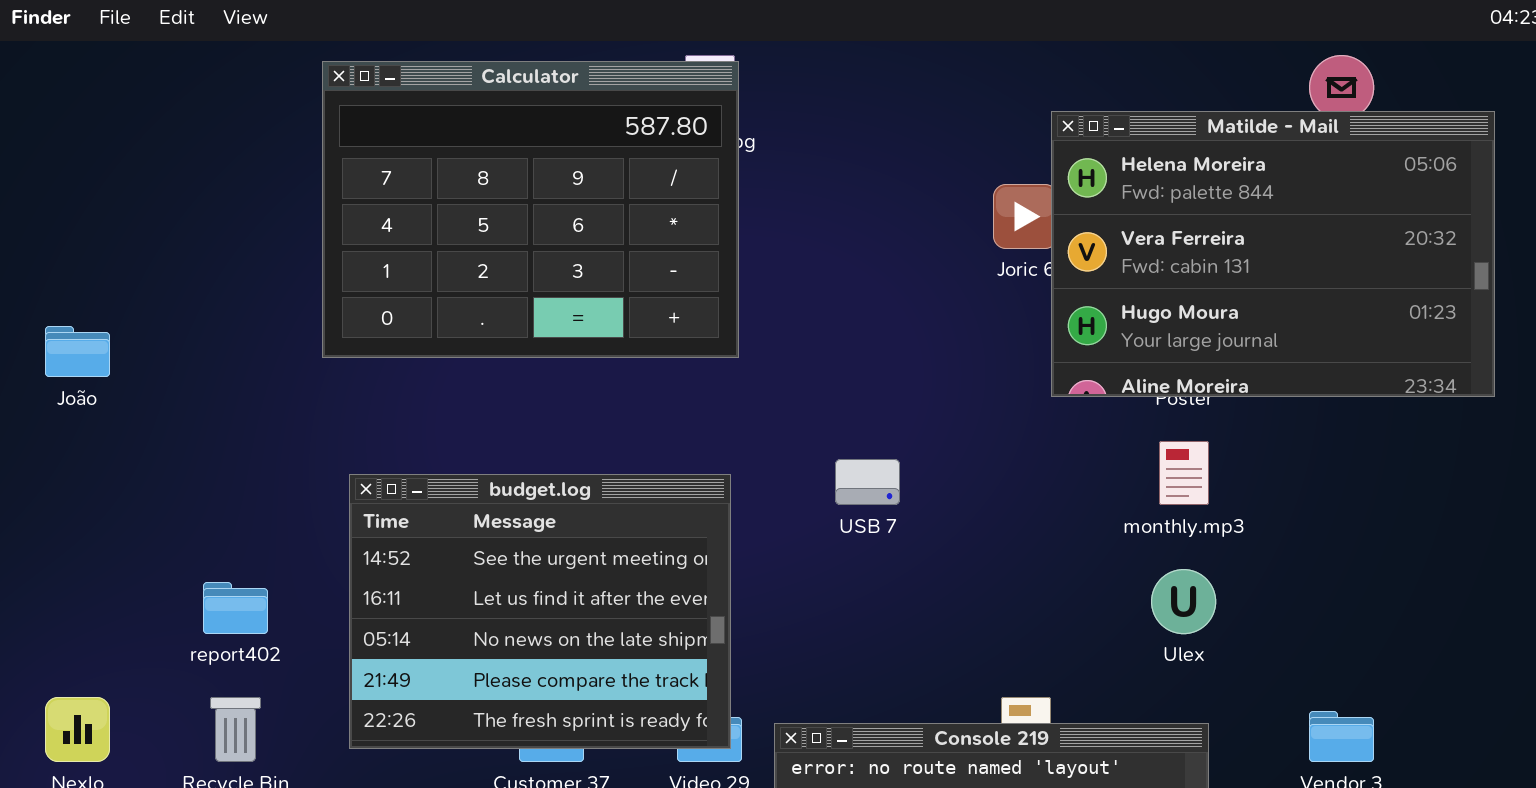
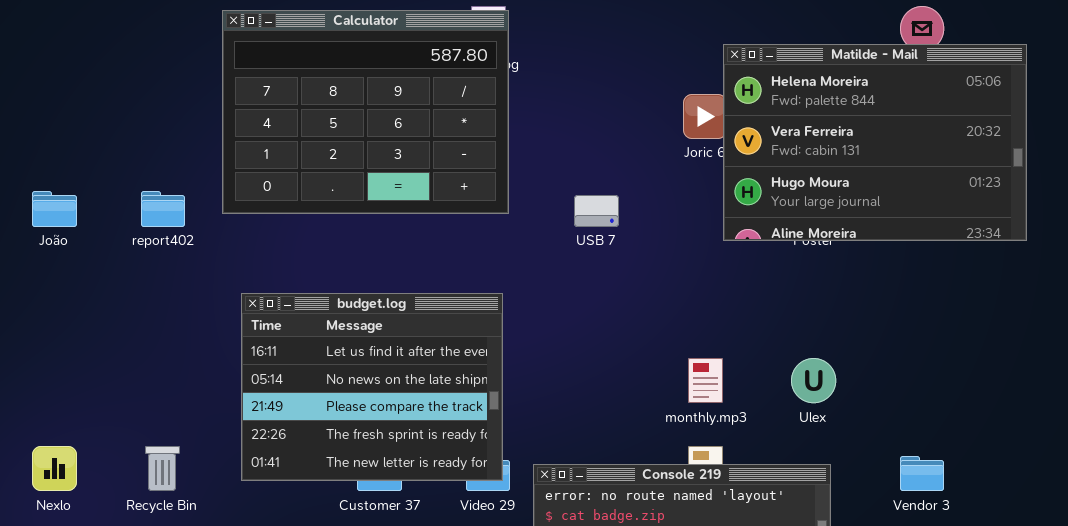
monthly.mp3: [1159,441,1209,505] -> [688,358,723,403], moved
USB 7: [835,459,900,505] -> [574,195,619,227], moved
budget.log: [349,474,731,749] -> [241,293,503,481], scrolled down 1 row
report402: [203,582,268,634] -> [141,191,185,227], moved

